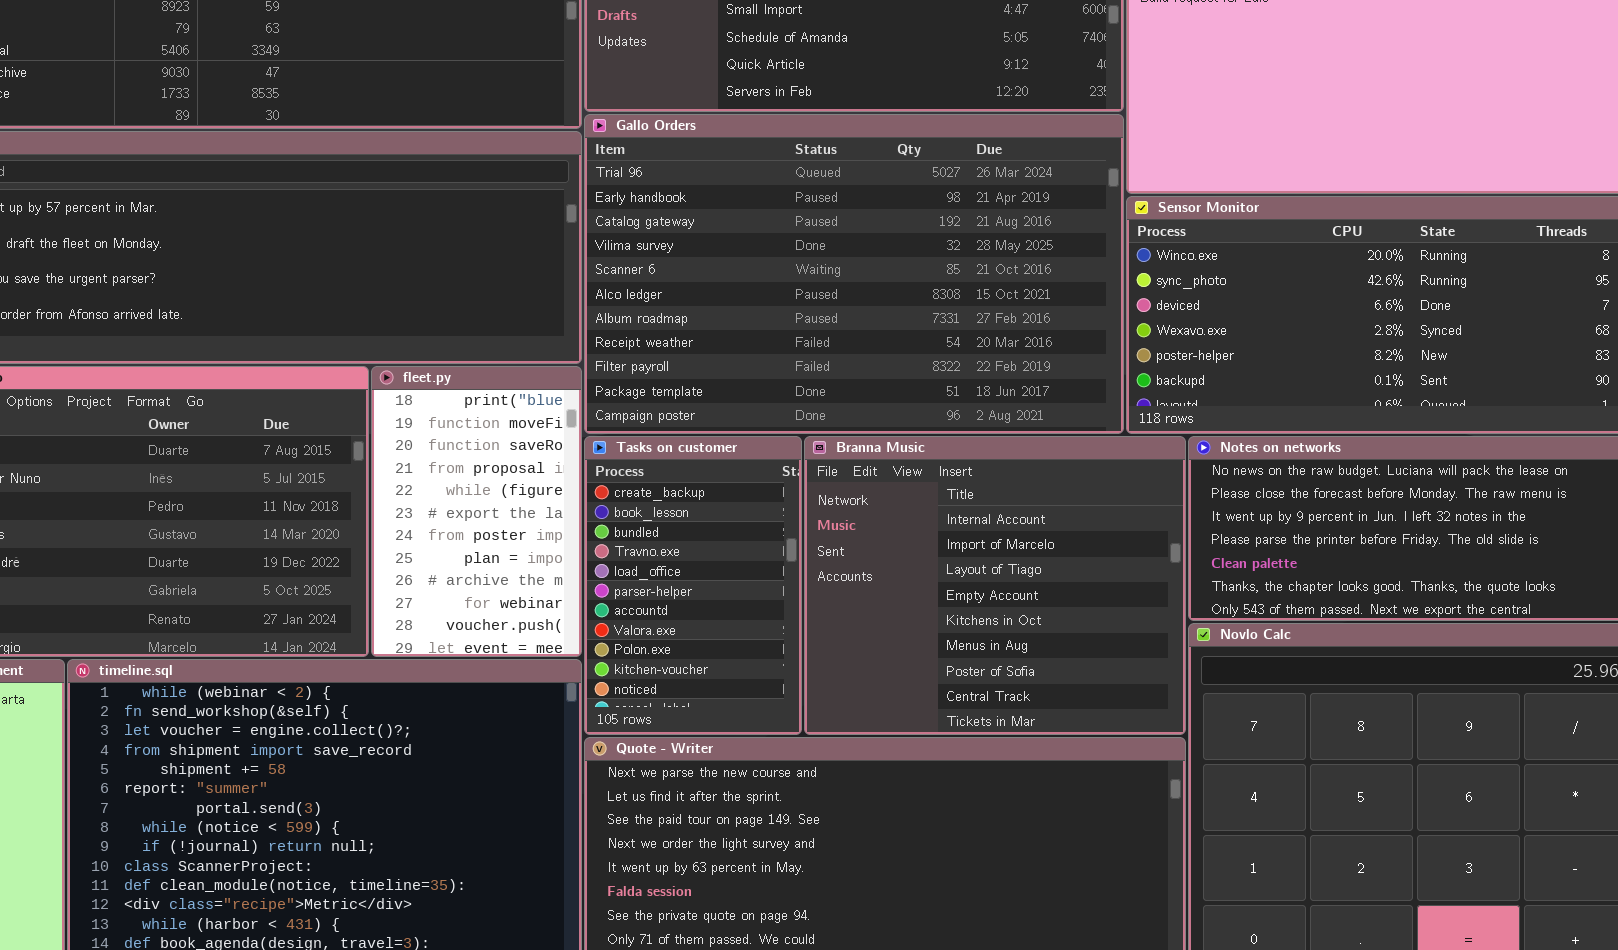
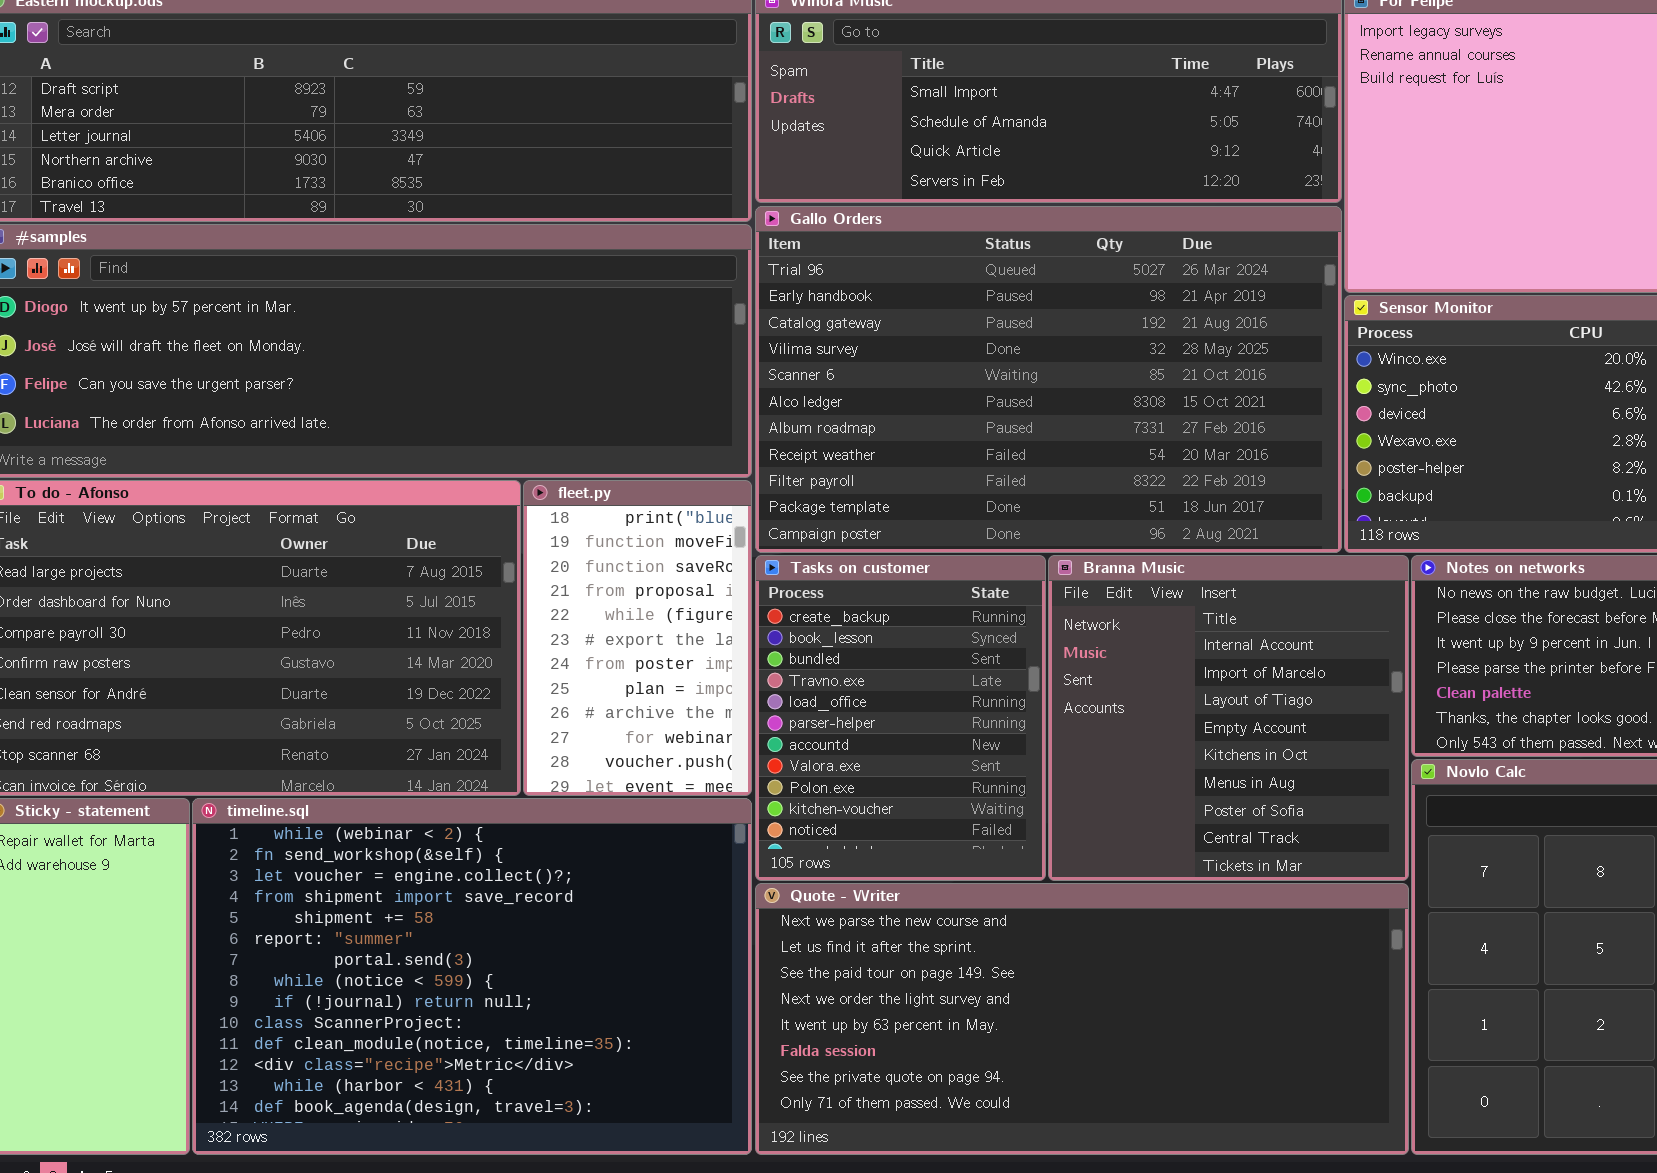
Tasks on customer: [584,436,802,735] -> [755,555,1046,881], resized
Branna Music: [804,436,1186,735] -> [1048,555,1409,881], resized

